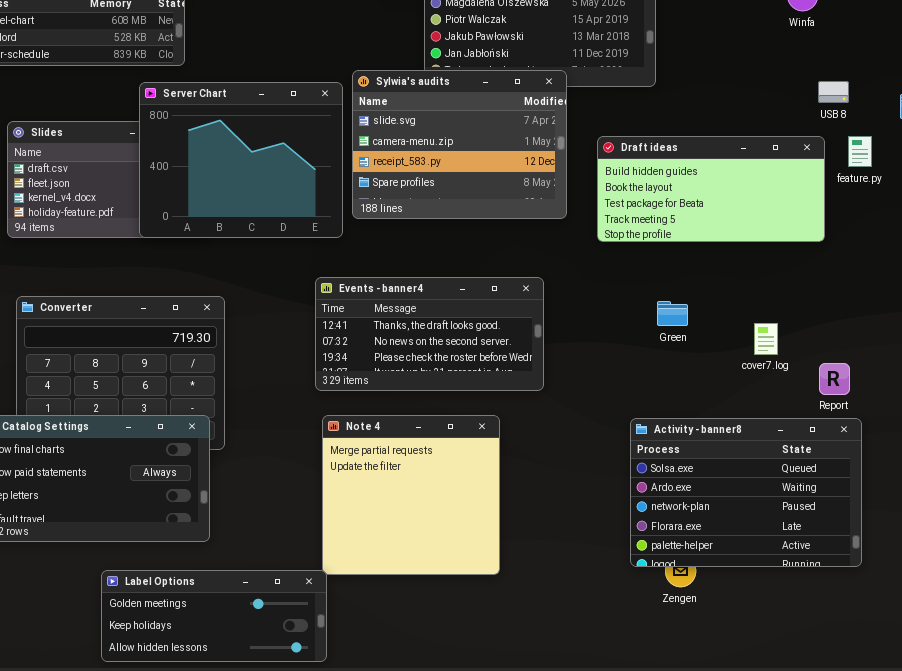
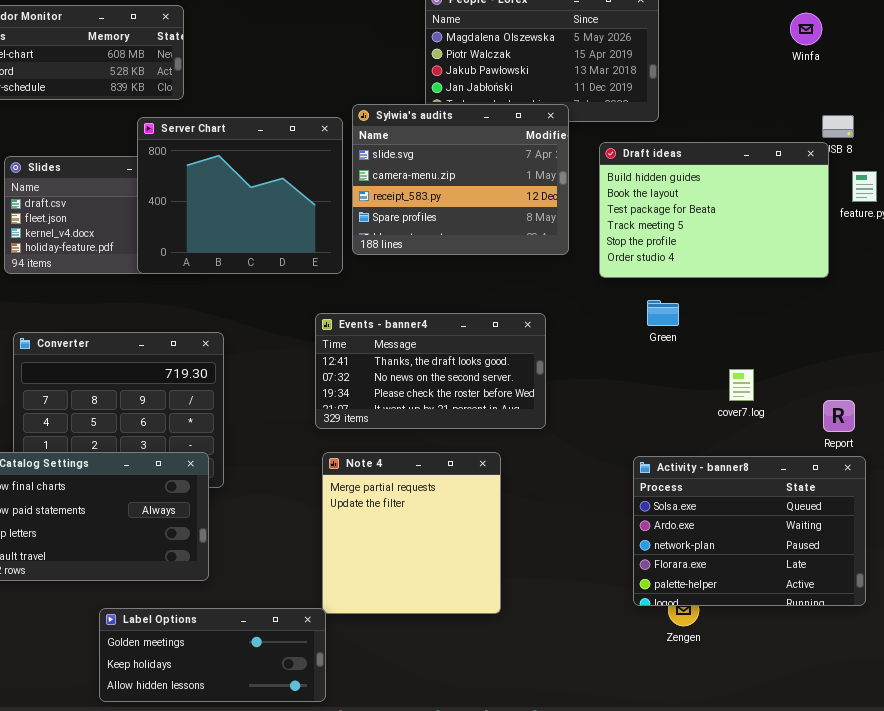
Draft ideas: [597,136,825,242] -> [599,142,829,278], resized
Green: [657,301,688,326] -> [647,300,679,326], moved
cover7.log: [754,323,778,355] -> [729,369,754,401], moved

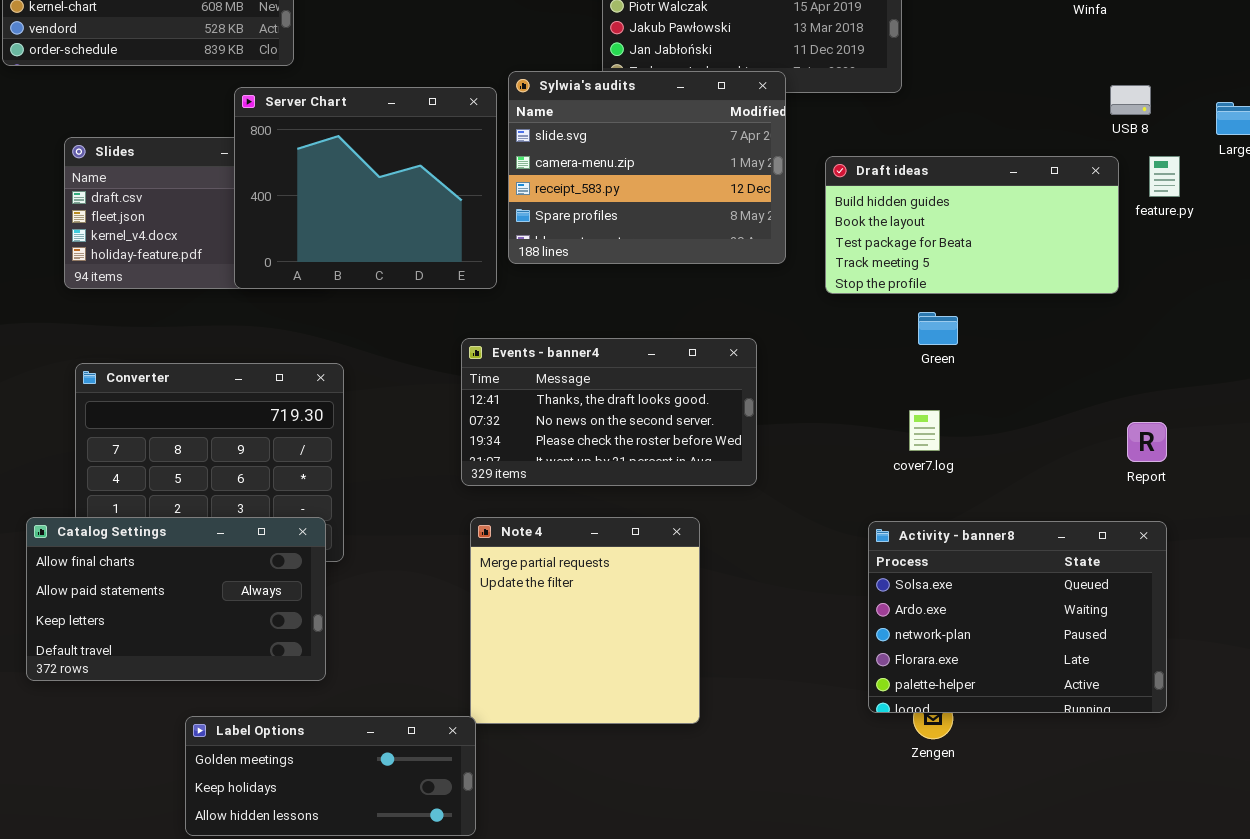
Draft ideas: [599,142,829,278] -> [825,156,1119,294], resized
Green: [647,300,679,326] -> [918,312,958,345], moved
cover7.log: [729,369,754,401] -> [909,410,940,451], moved
Report: [823,400,855,432] -> [1127,422,1167,462], moved

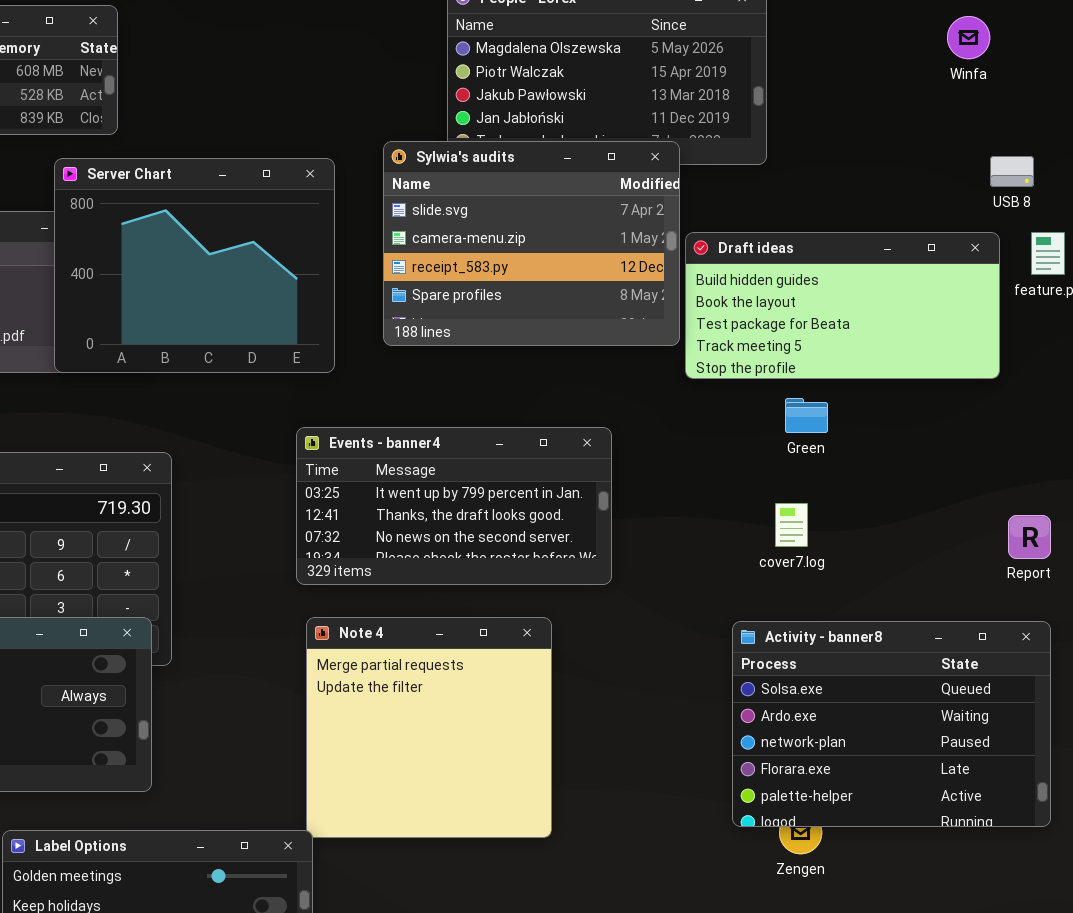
Sylwia's audits: [508,71,786,264] -> [383,141,680,346], moved
Events - banner4: [461,338,757,486] -> [296,427,612,585], scrolled up 1 row

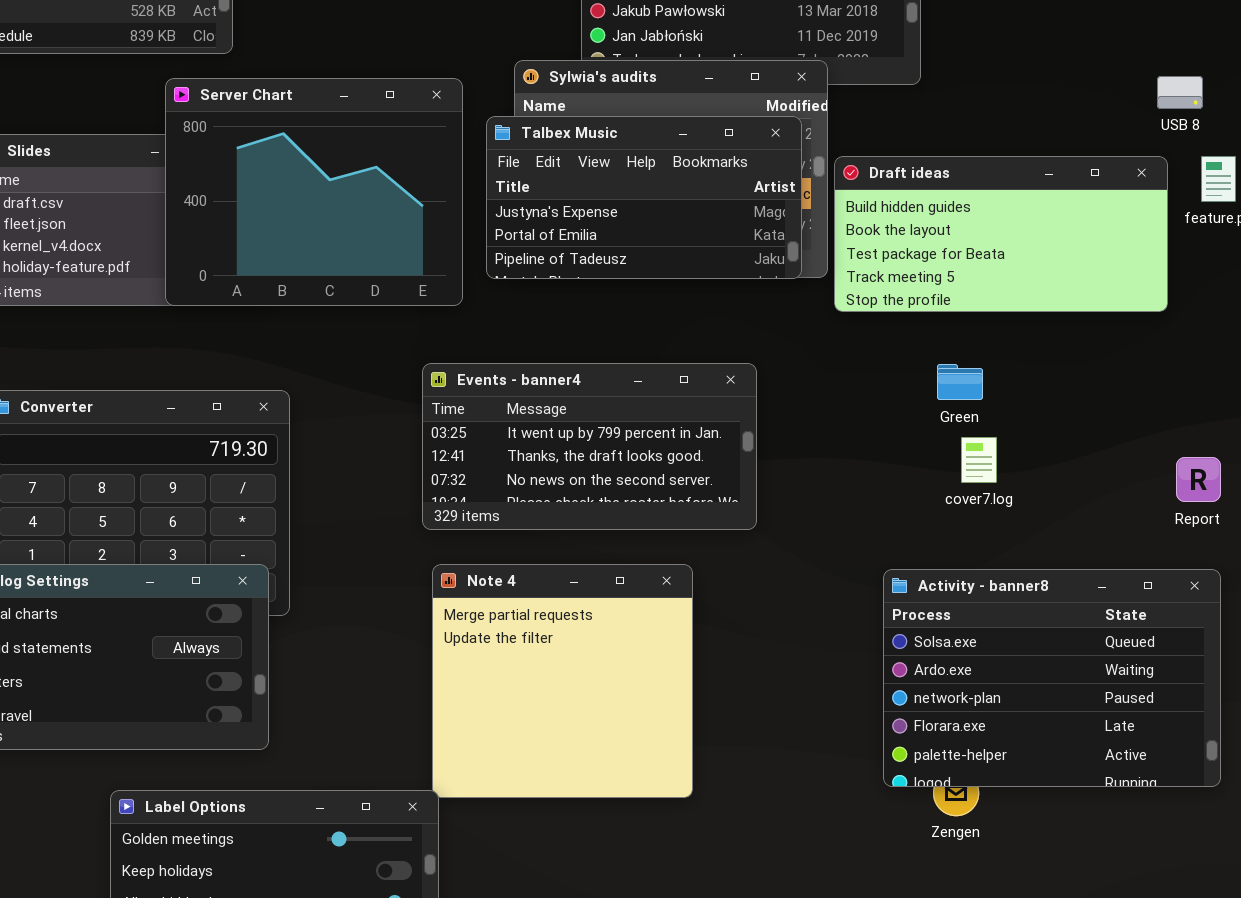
Talbex Music: none -> [486,116,802,279], opened
Green: [785,398,828,433] -> [937,364,983,400], moved
cover7.log: [775,503,808,547] -> [961,437,997,483], moved

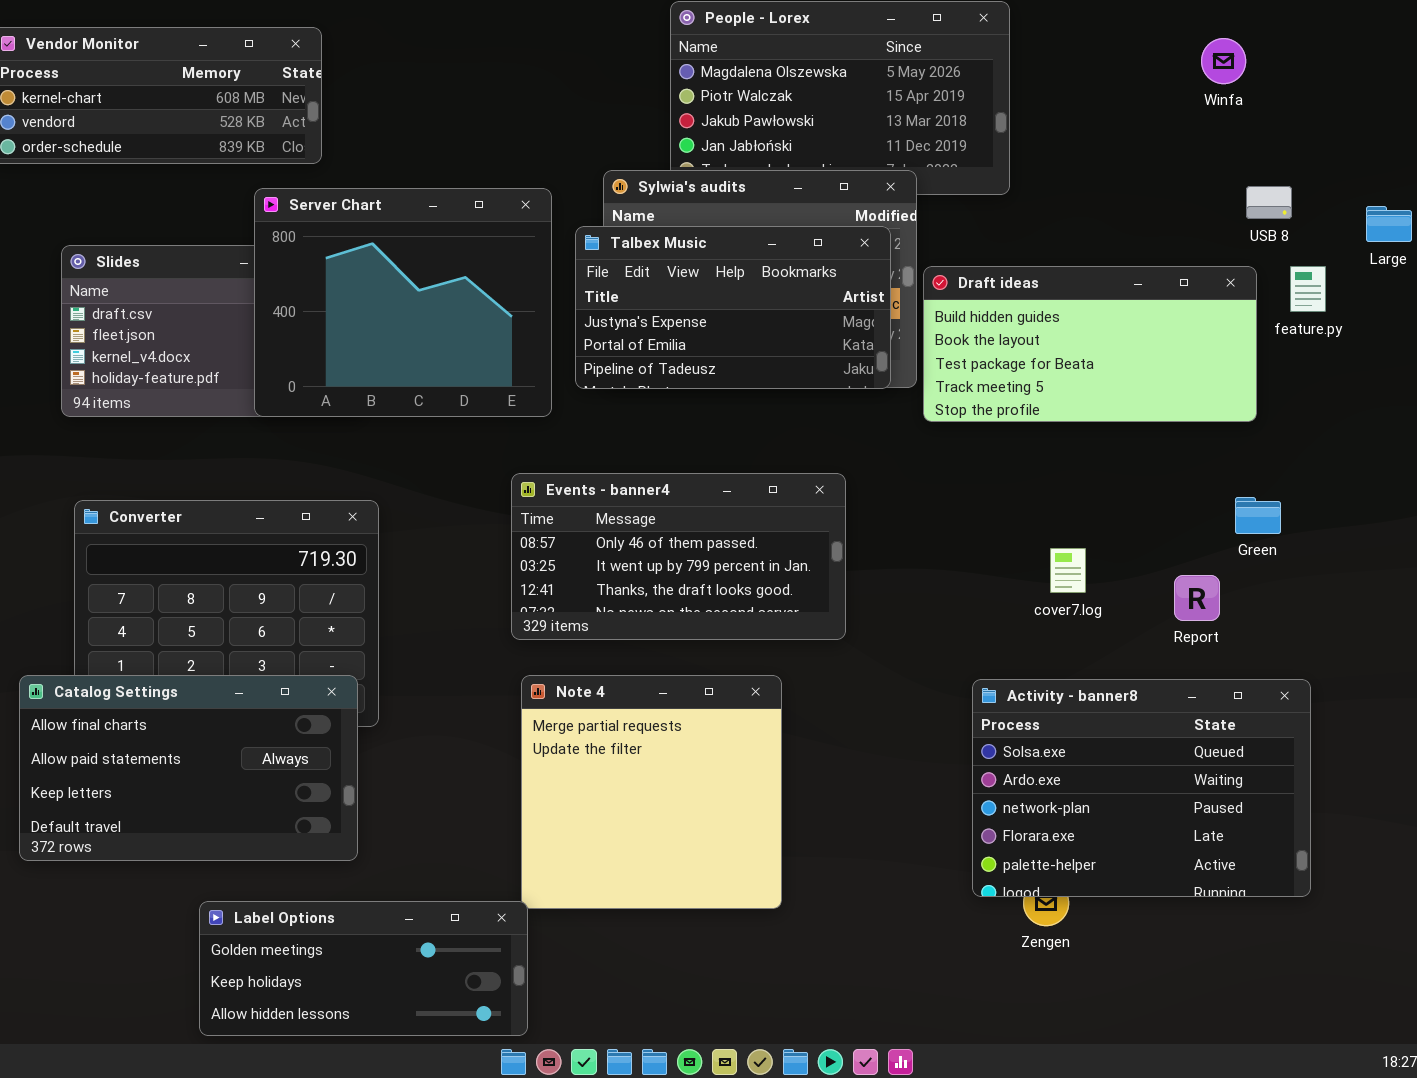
Events - banner4: [422,363,757,530] -> [511,473,846,640], scrolled up 1 row
Green: [937,364,983,400] -> [1235,497,1281,534], moved
Report: [1176,457,1221,502] -> [1174,575,1220,621], moved

